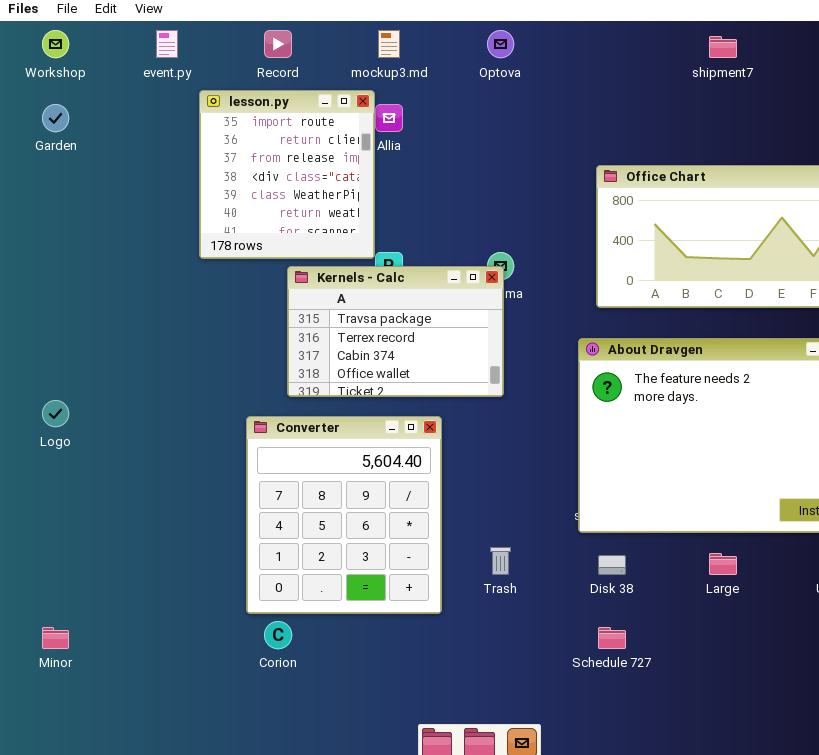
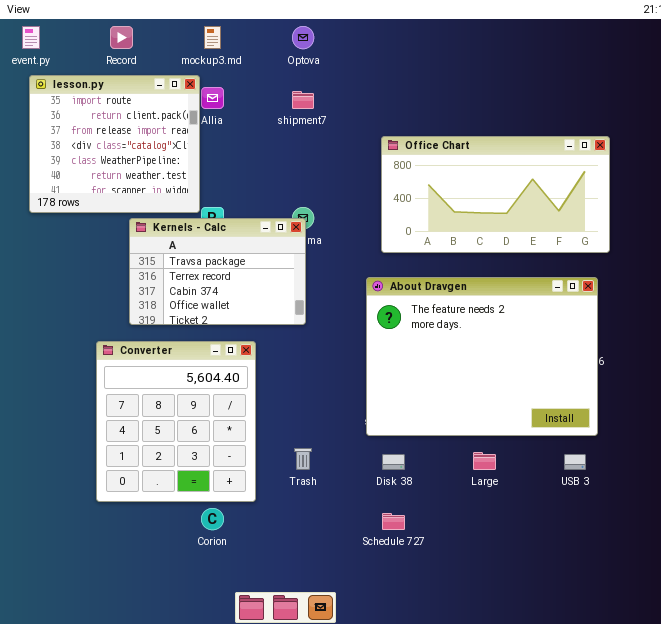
shipment7: [709,36,737,58] -> [292,91,314,109], moved
lesson.py: [199,90,375,259] -> [29,75,200,213], resized
Corion: [264,621,292,649] -> [201,508,224,530], moved

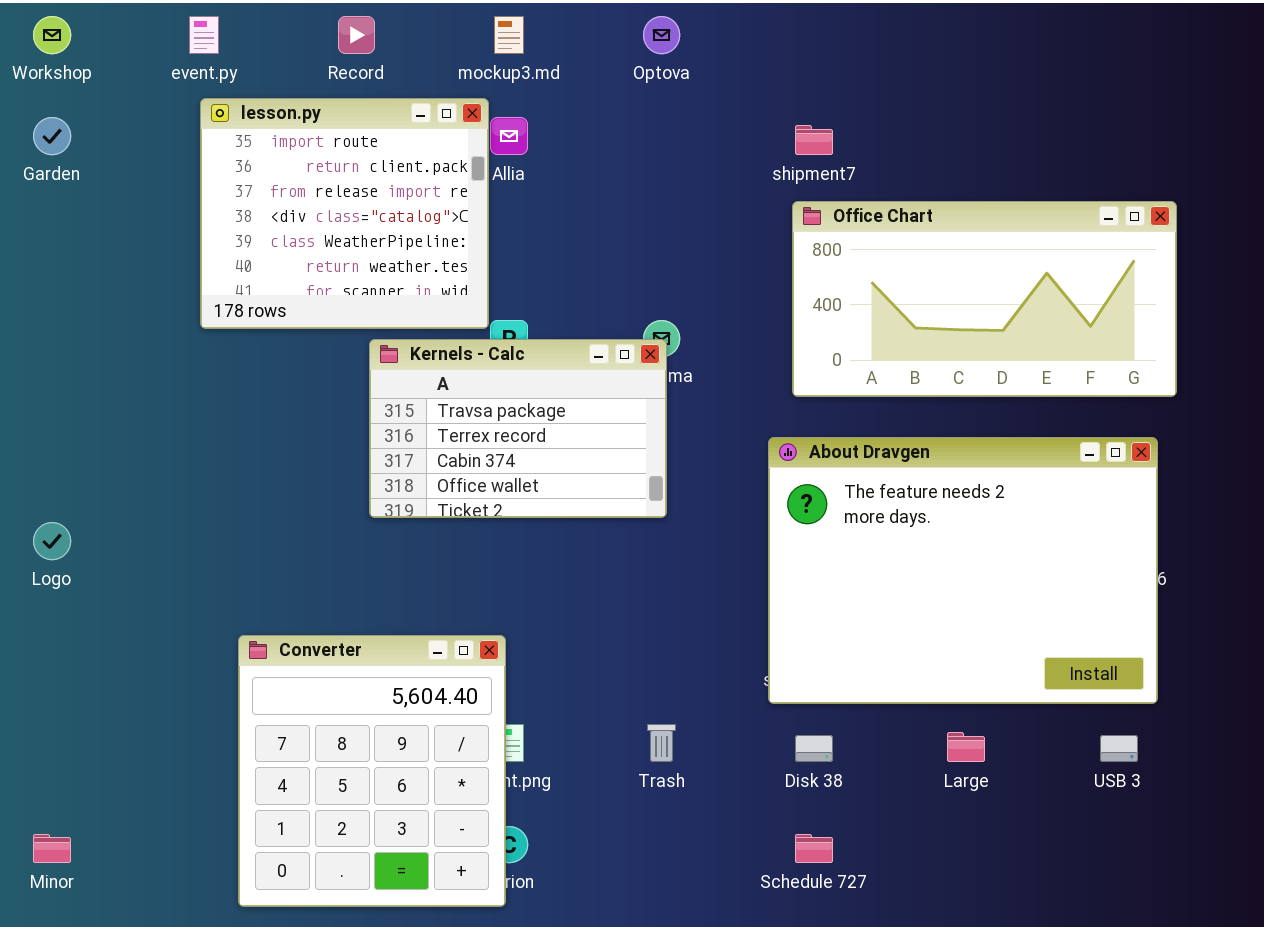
shipment7: [292,91,314,109] -> [795,125,833,155], moved
Converter: [96,341,256,502] -> [238,635,506,907], moved

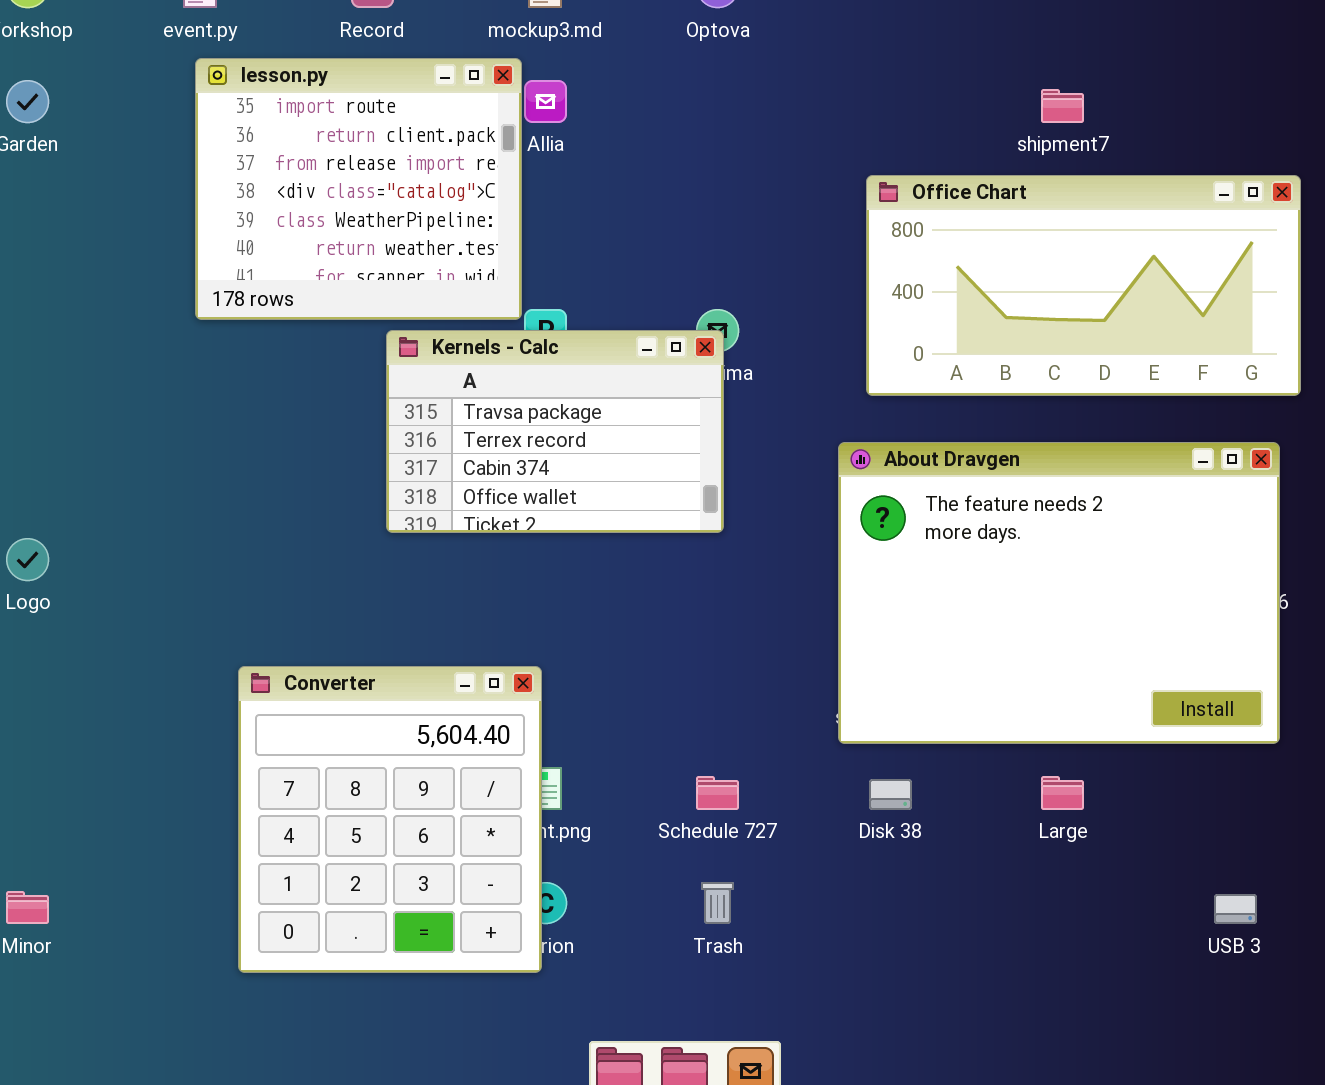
shipment7: [795,125,833,155] -> [1041,89,1084,123], moved
Trash: [647,724,676,762] -> [701,882,734,924], moved
USB 3: [1100,735,1138,762] -> [1214,894,1257,924], moved
Schedule 727: [795,834,833,863] -> [696,776,739,810], moved

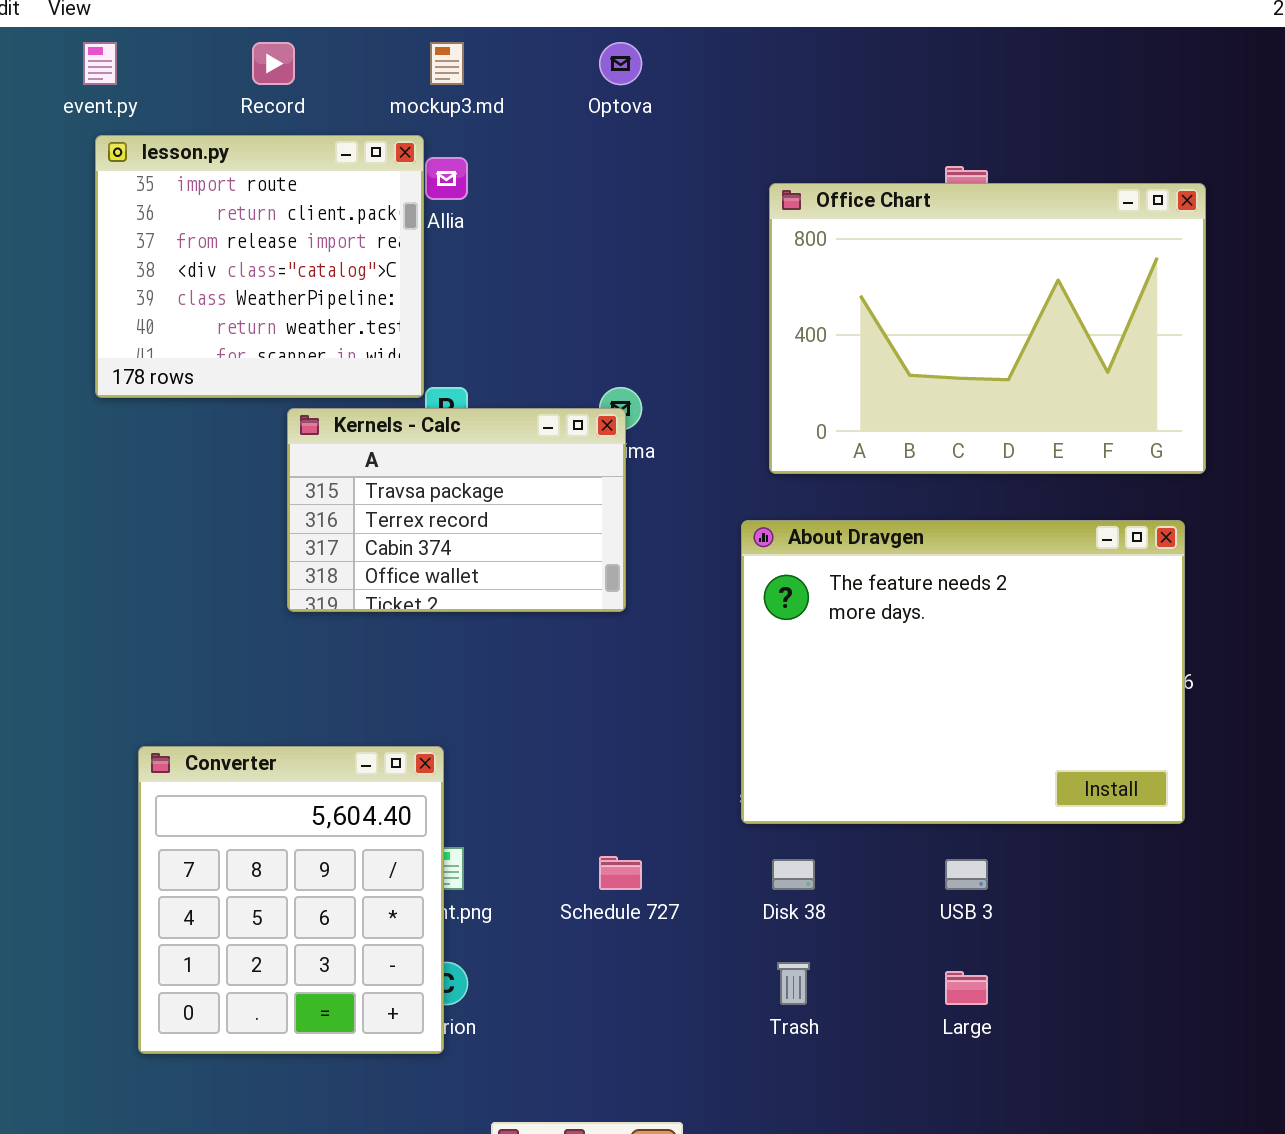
Office Chart: [866,175,1301,396] -> [769,183,1206,474], resized
Large: [1041,776,1084,810] -> [945,971,988,1005], moved
Trash: [701,882,734,924] -> [777,962,810,1005], moved
USB 3: [1214,894,1257,924] -> [945,859,988,890], moved

